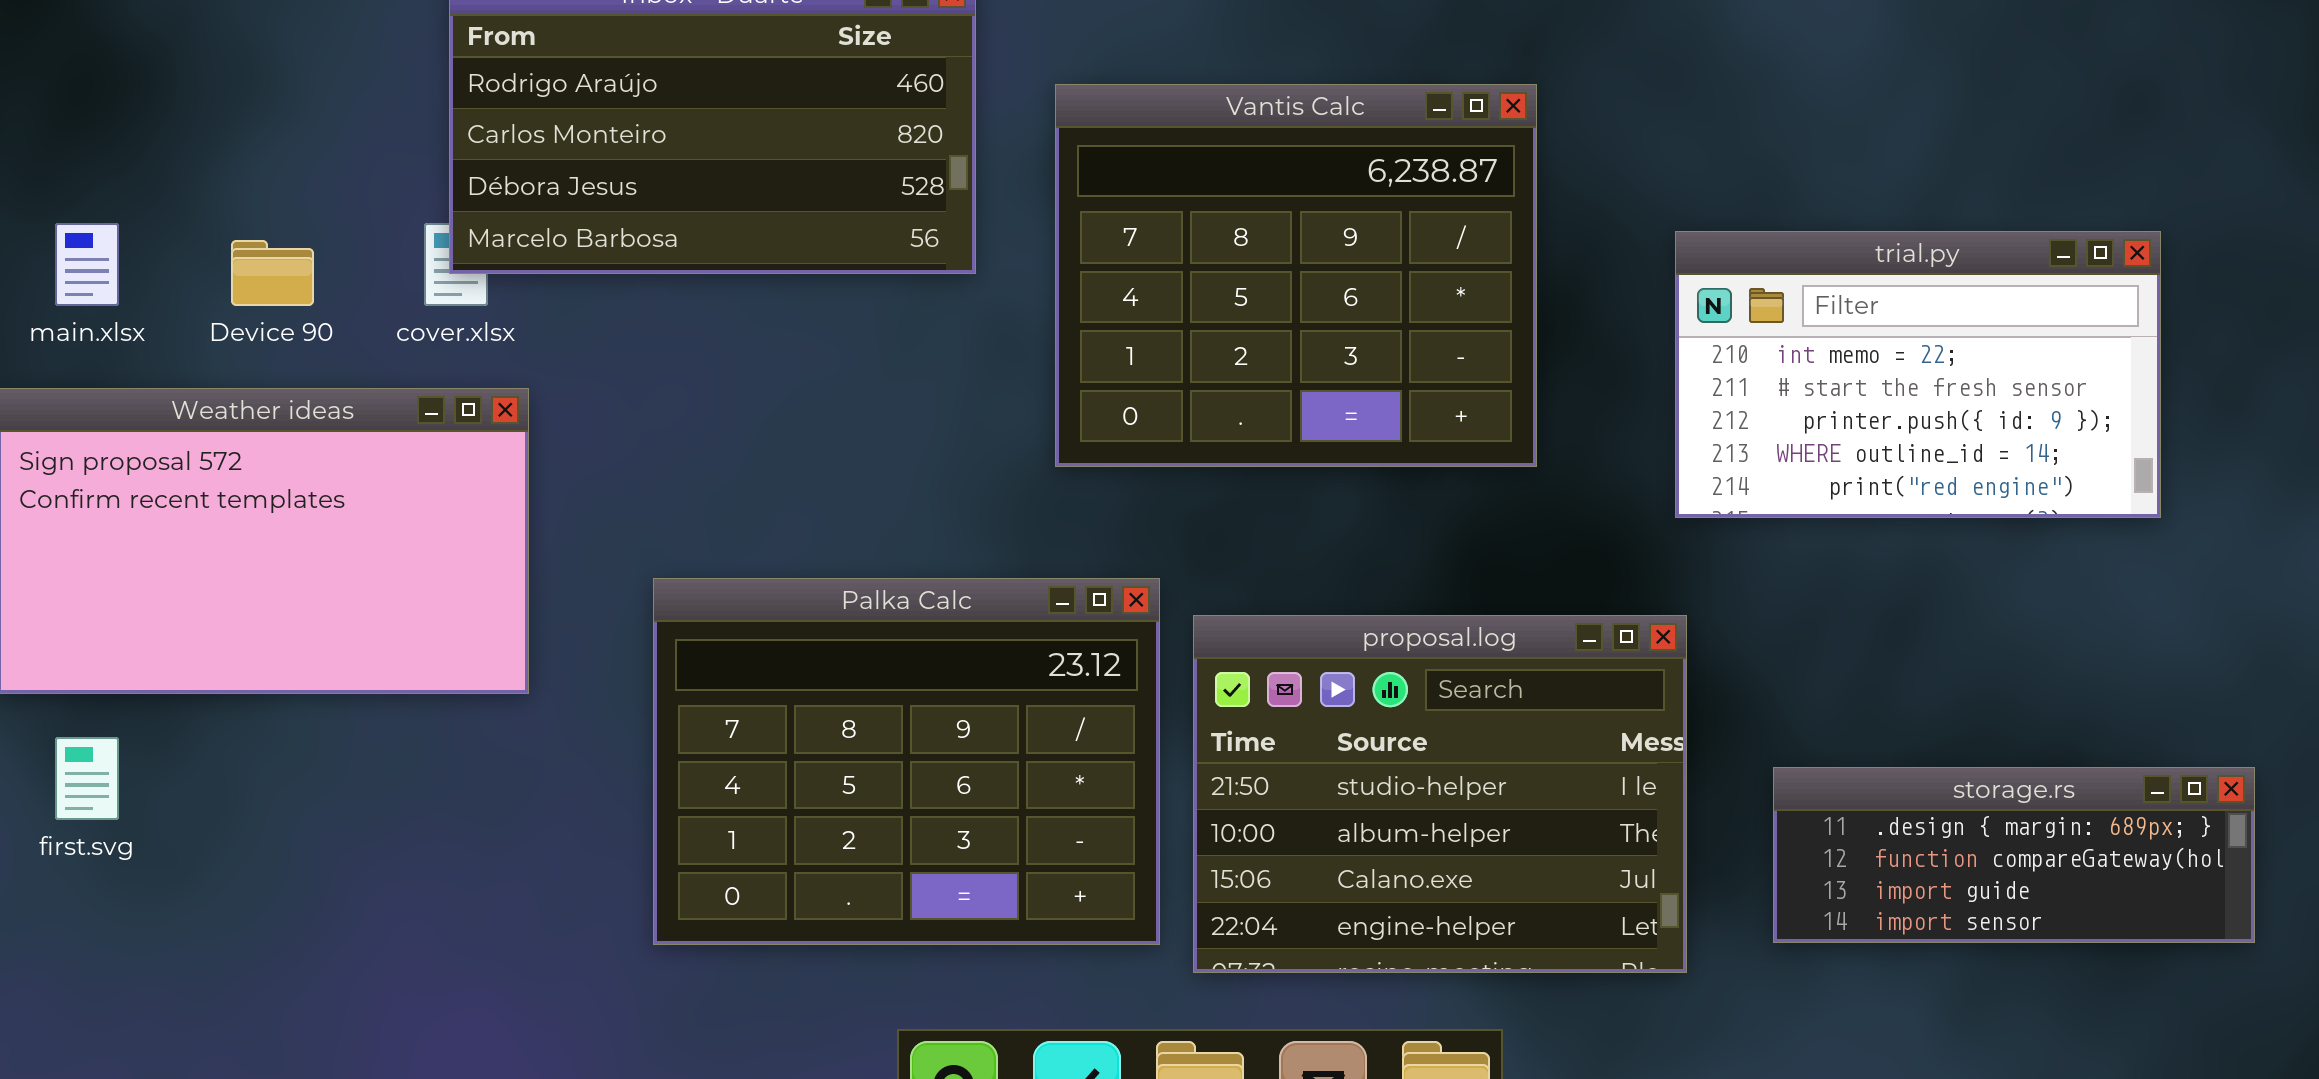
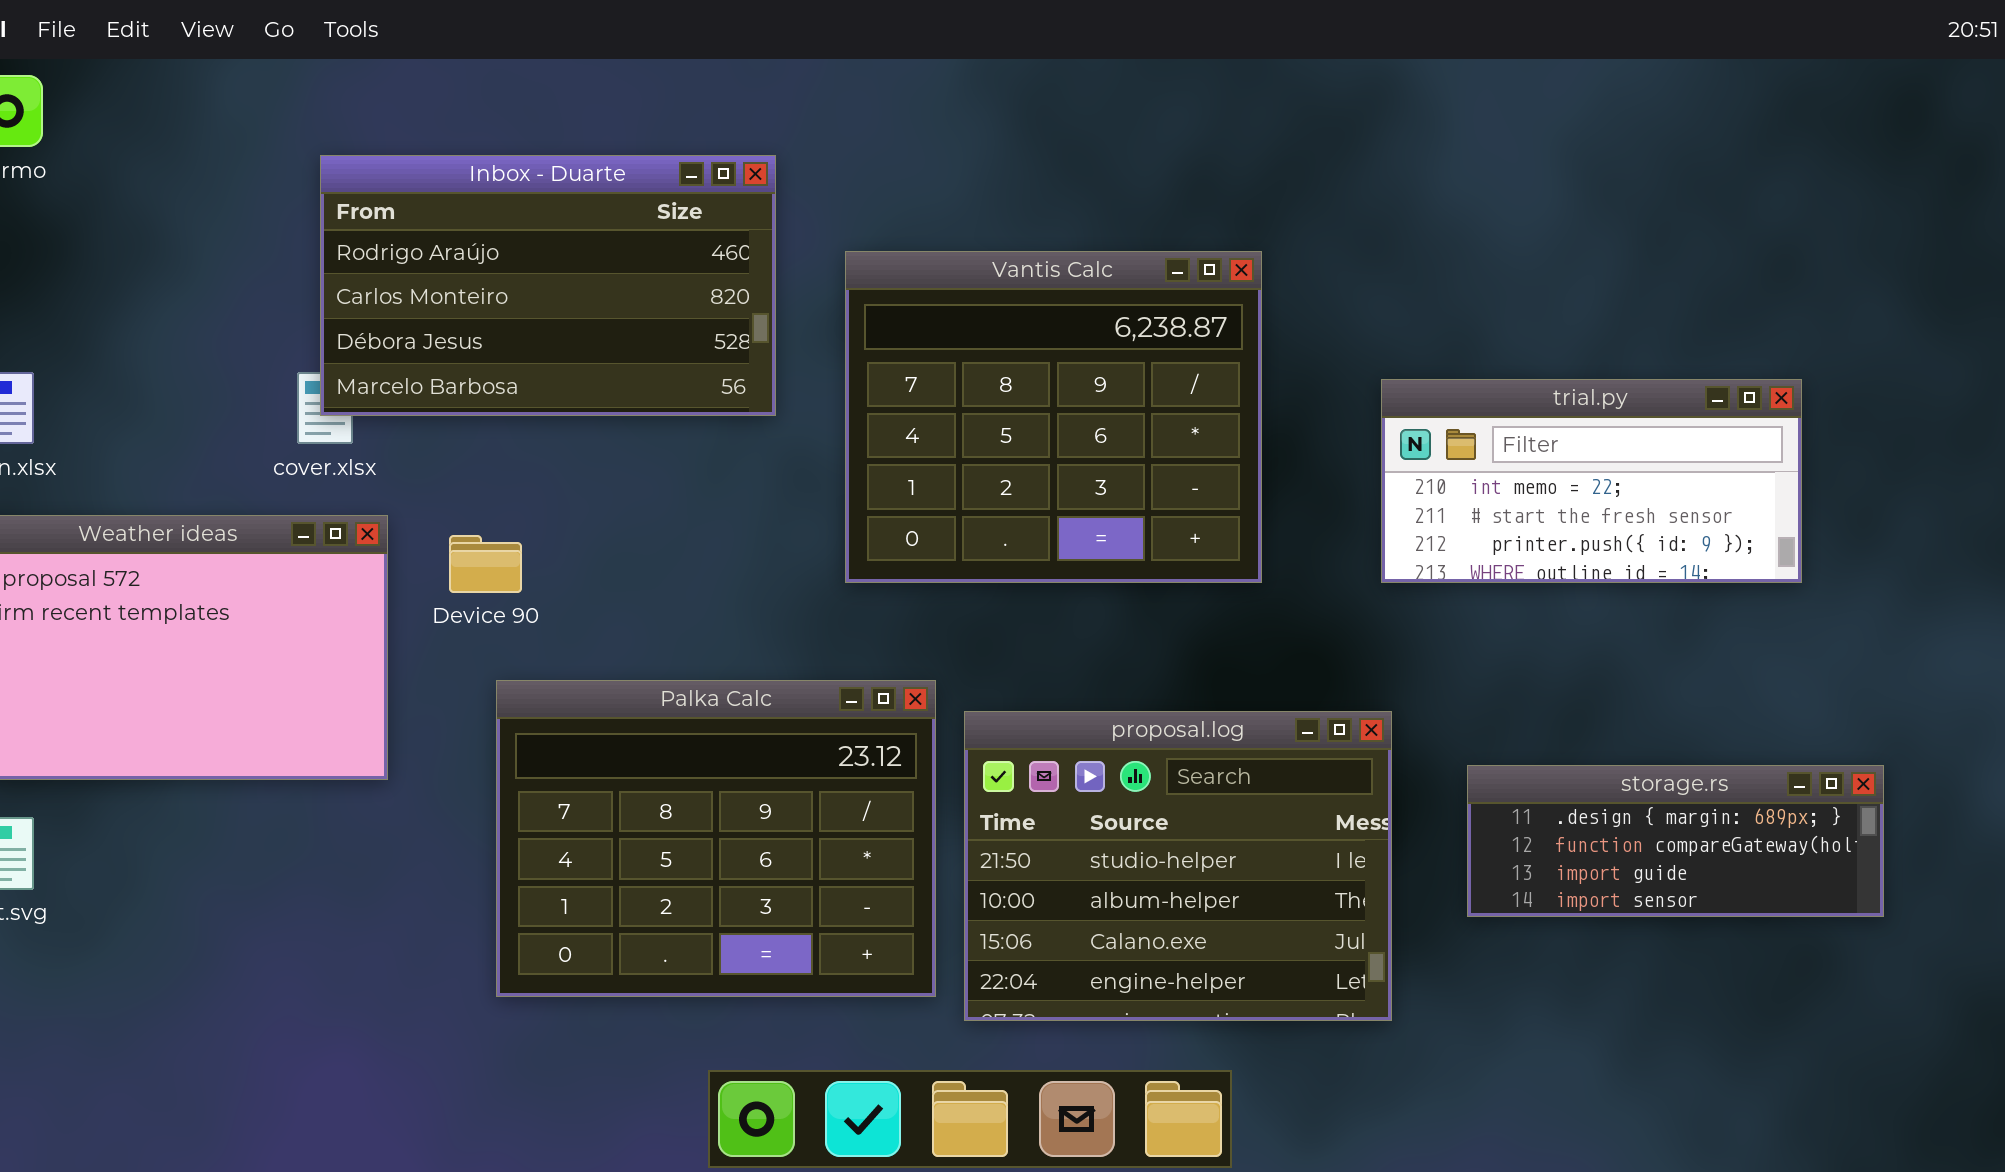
trial.py: [1675,231,2161,518] -> [1381,379,1802,583], resized
Device 90: [231,240,314,306] -> [449,535,522,593], moved
storage.rs: [1773,767,2255,943] -> [1467,765,1884,917], moved

